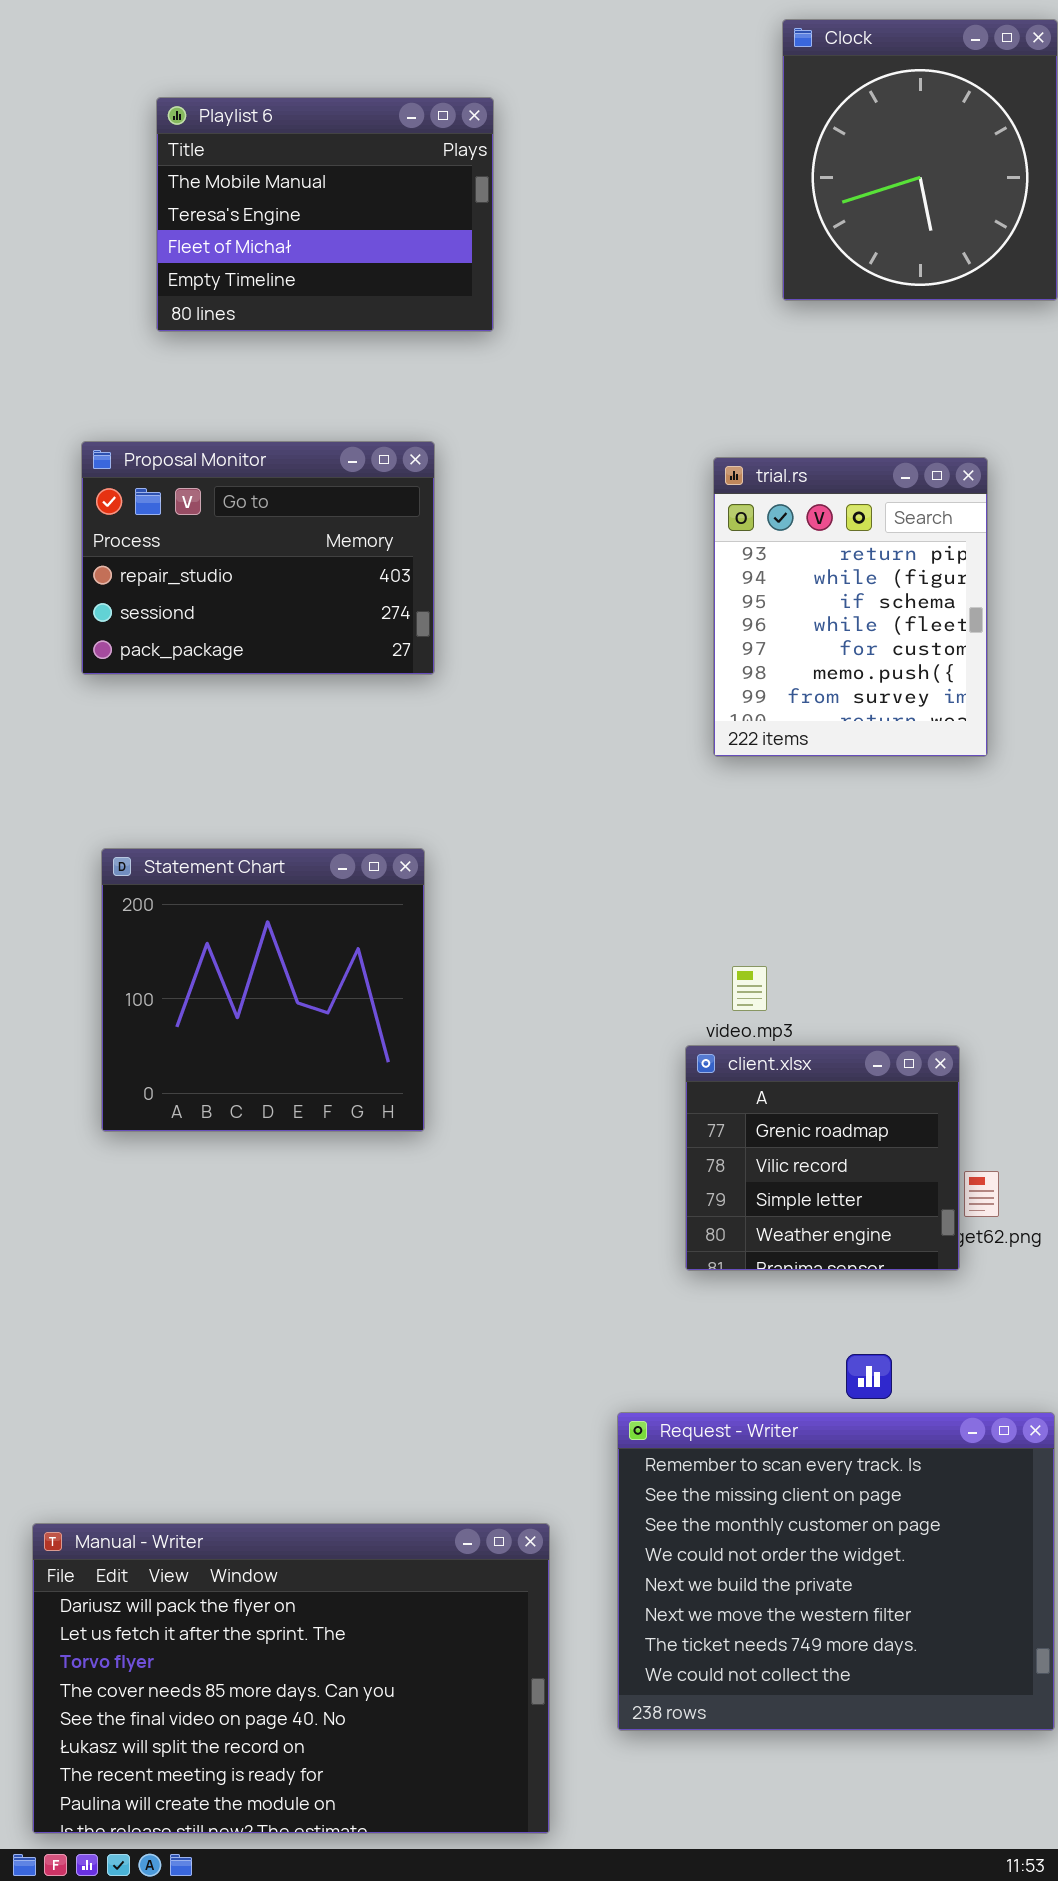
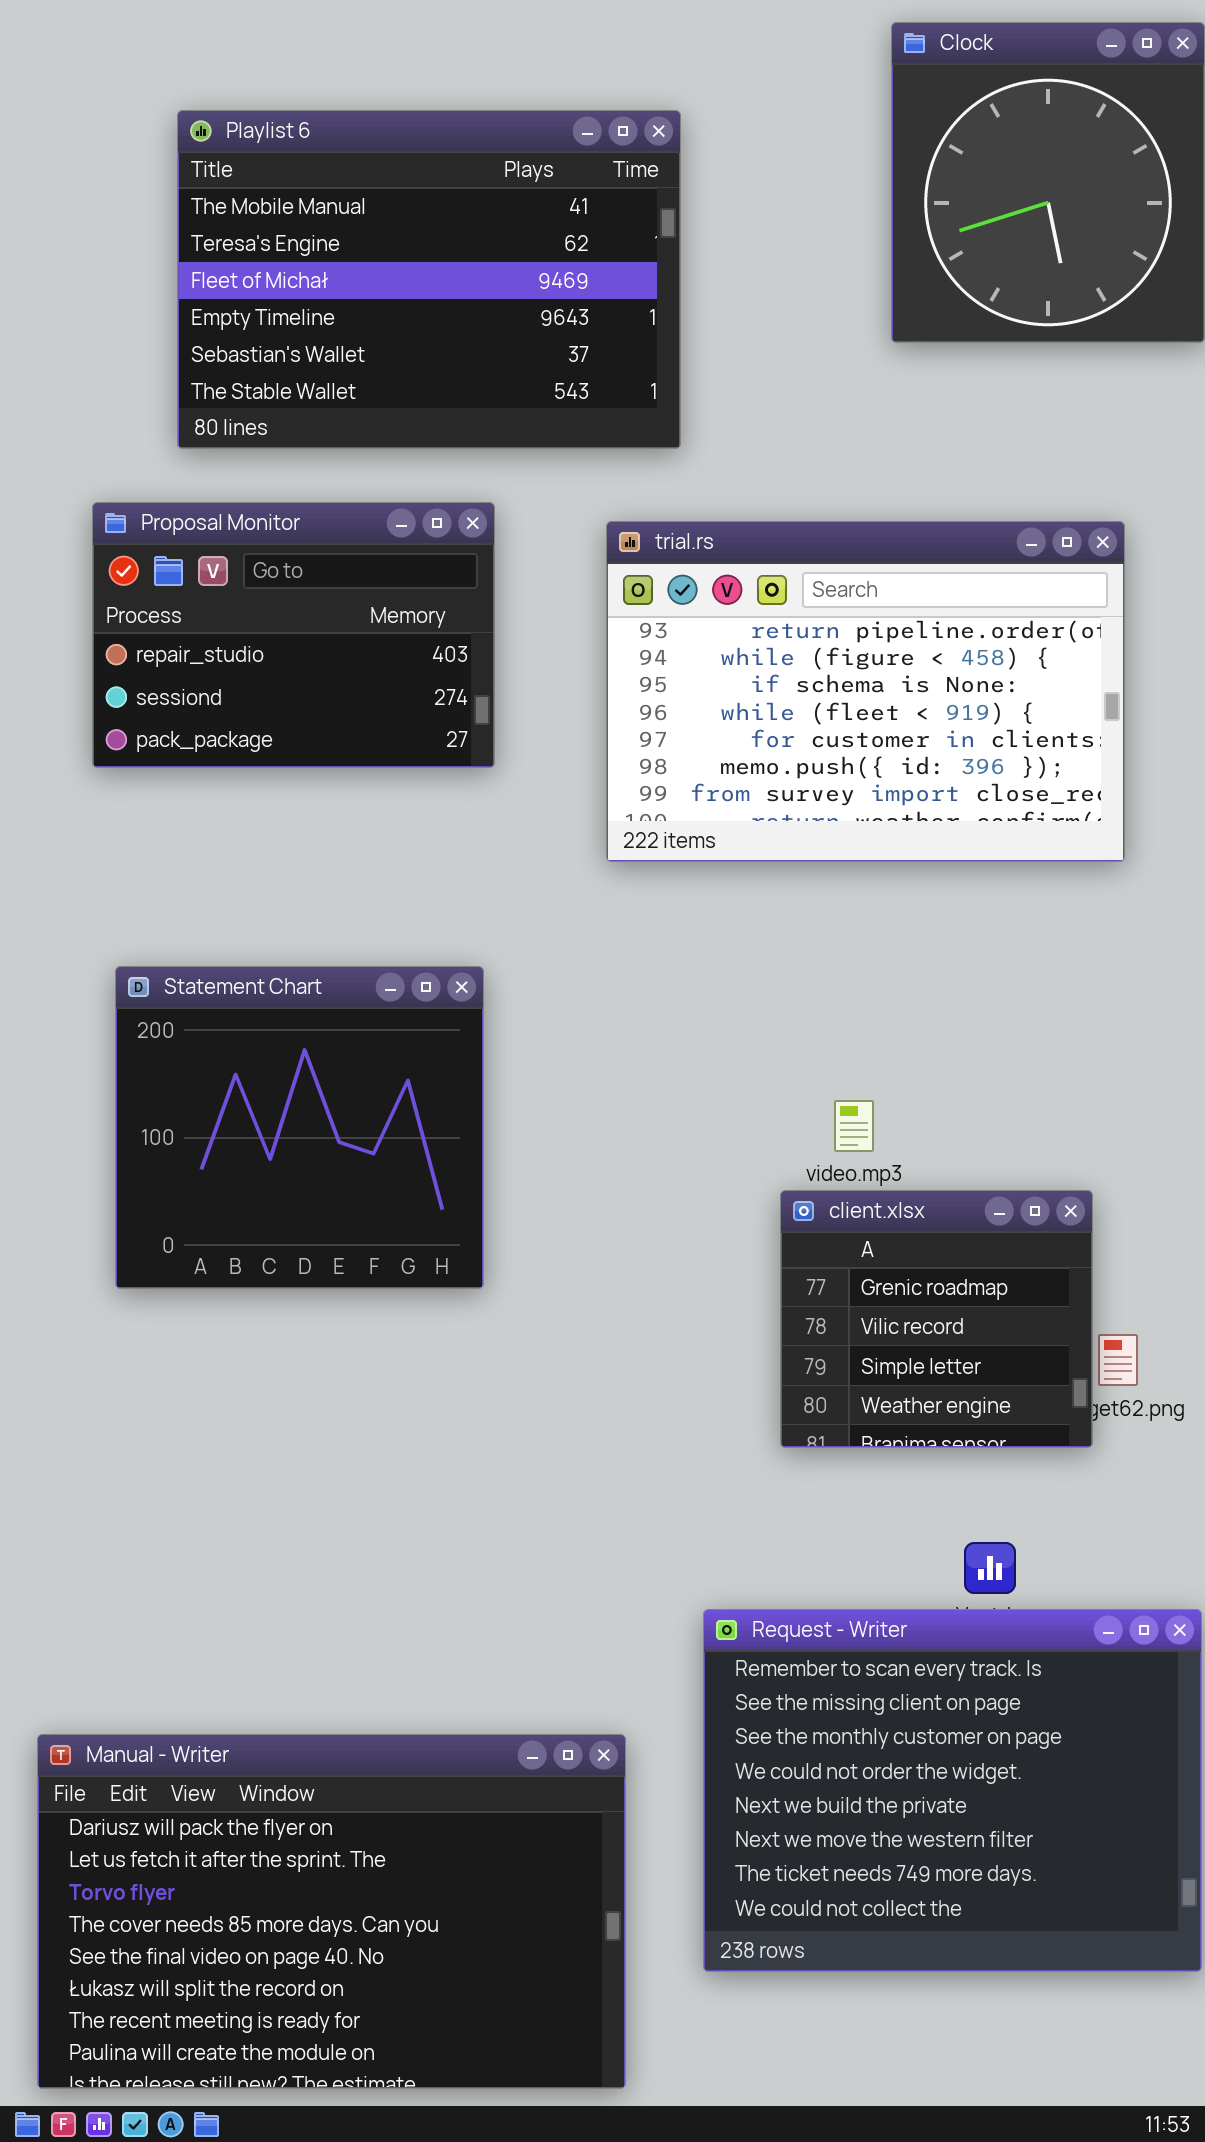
Playlist 6: [156,97,494,332] -> [177,110,681,449], resized
trial.rs: [713,457,988,757] -> [606,521,1125,862], resized

